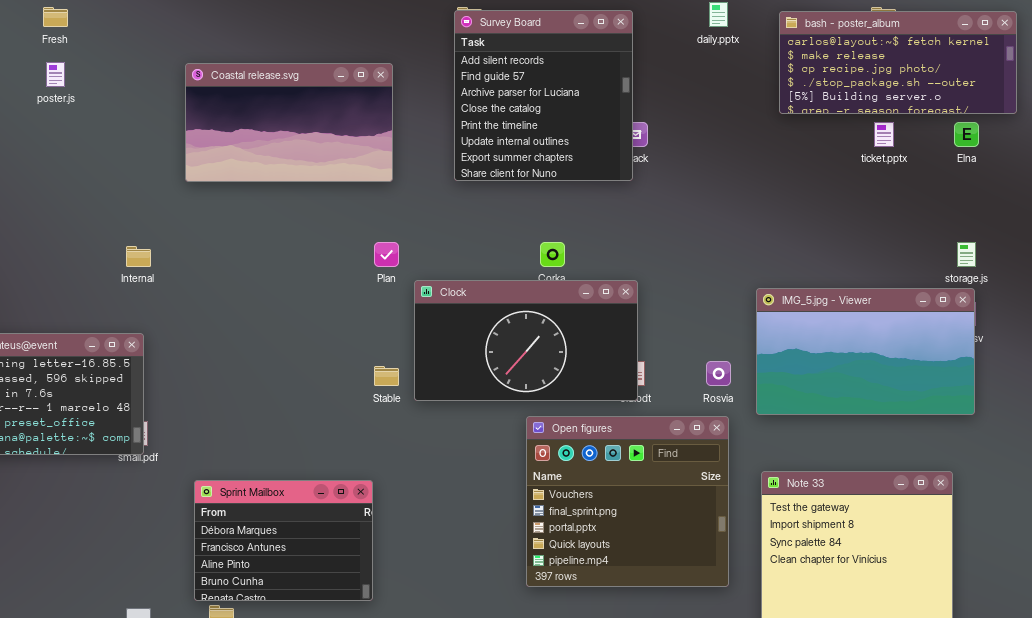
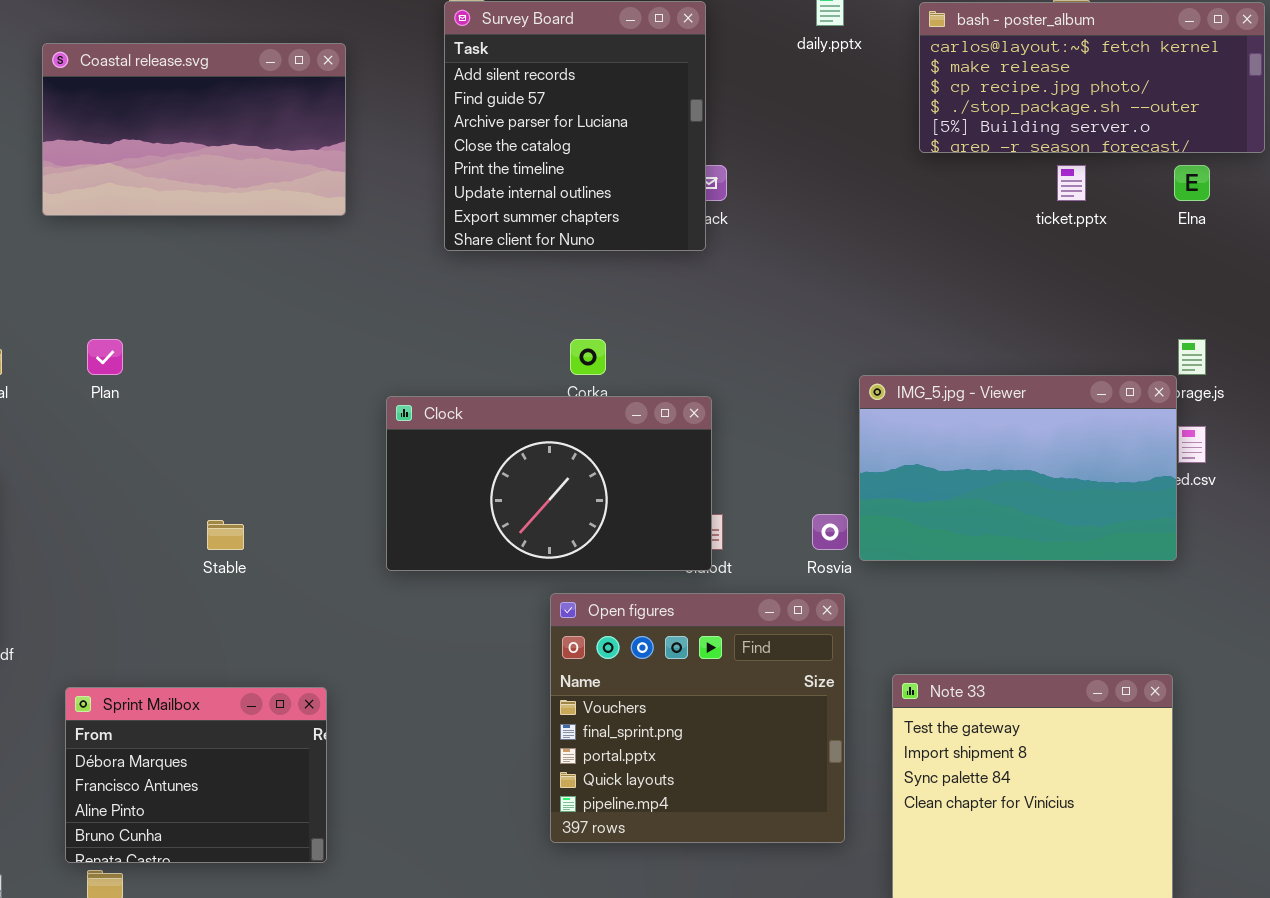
Coastal release.svg: [185,63,393,182] -> [42,43,346,216], moved
Plan: [374,242,399,267] -> [87,339,123,375], moved
IMG_5.jpg - Viewer: [756,288,975,415] -> [859,375,1177,561], moved
Stable: [374,366,399,386] -> [207,520,244,550], moved

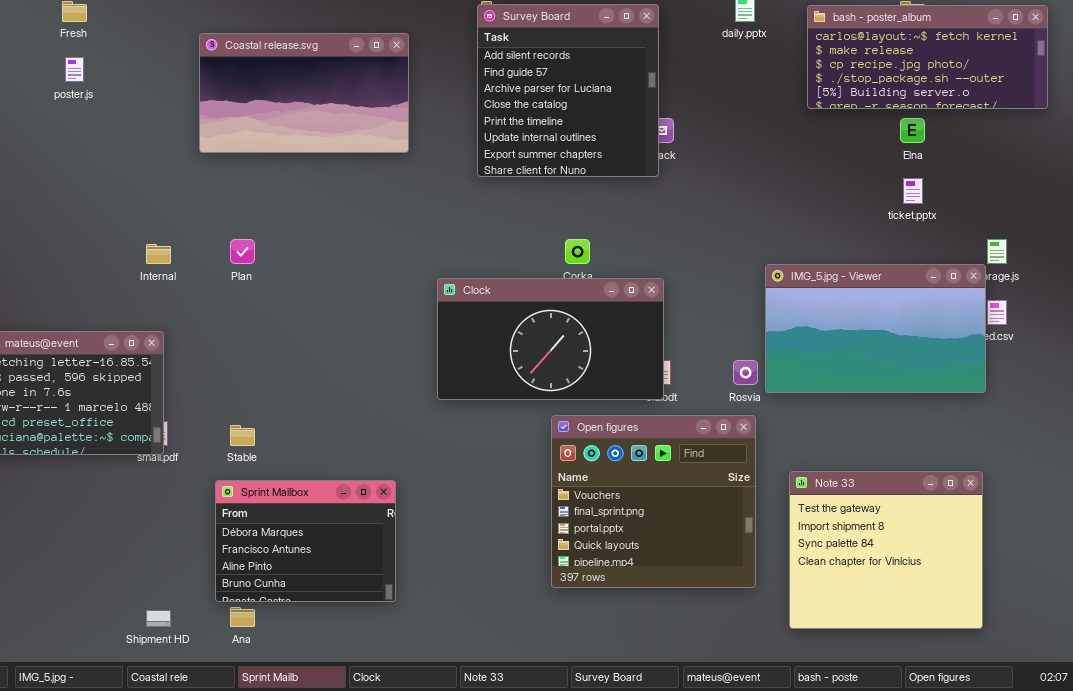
ticket.pptx: [1057,165,1086,201] -> [903,178,923,204], moved
Elna: [1174,165,1210,201] -> [900,118,925,143], moved
Stable: [207,520,244,550] -> [230,425,255,446], moved

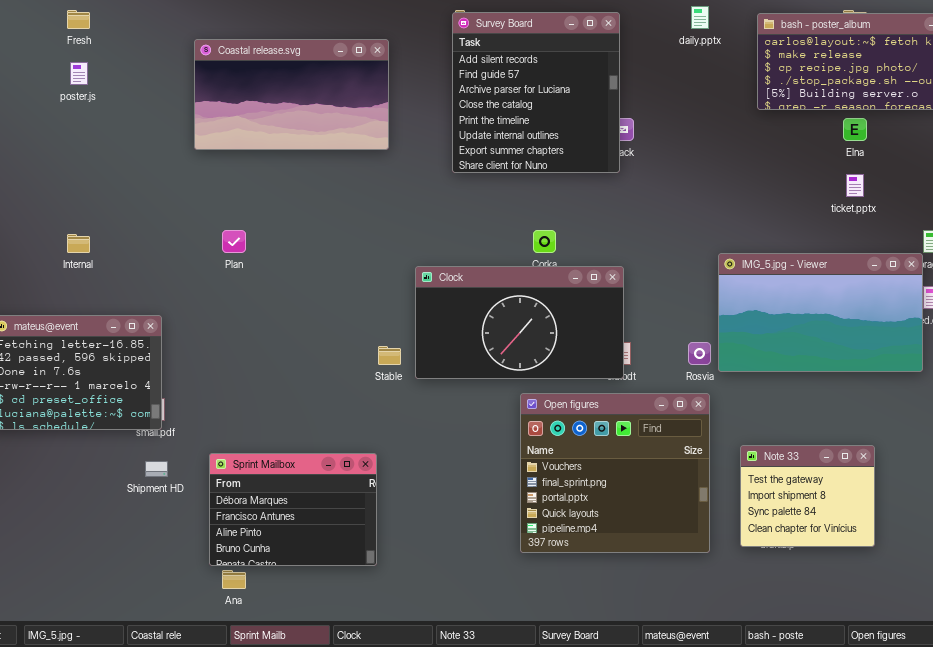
Internal: [146,244,171,264] -> [67,234,90,253], moved
Stable: [230,425,255,446] -> [378,346,401,365], moved
Note 33: [789,471,983,629] -> [740,445,875,547], resized
Shipment HD: [146,610,171,627] -> [145,461,168,477], moved

